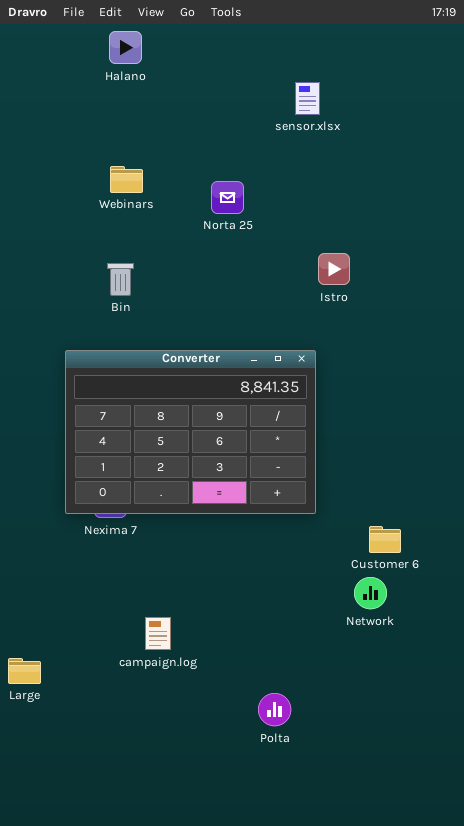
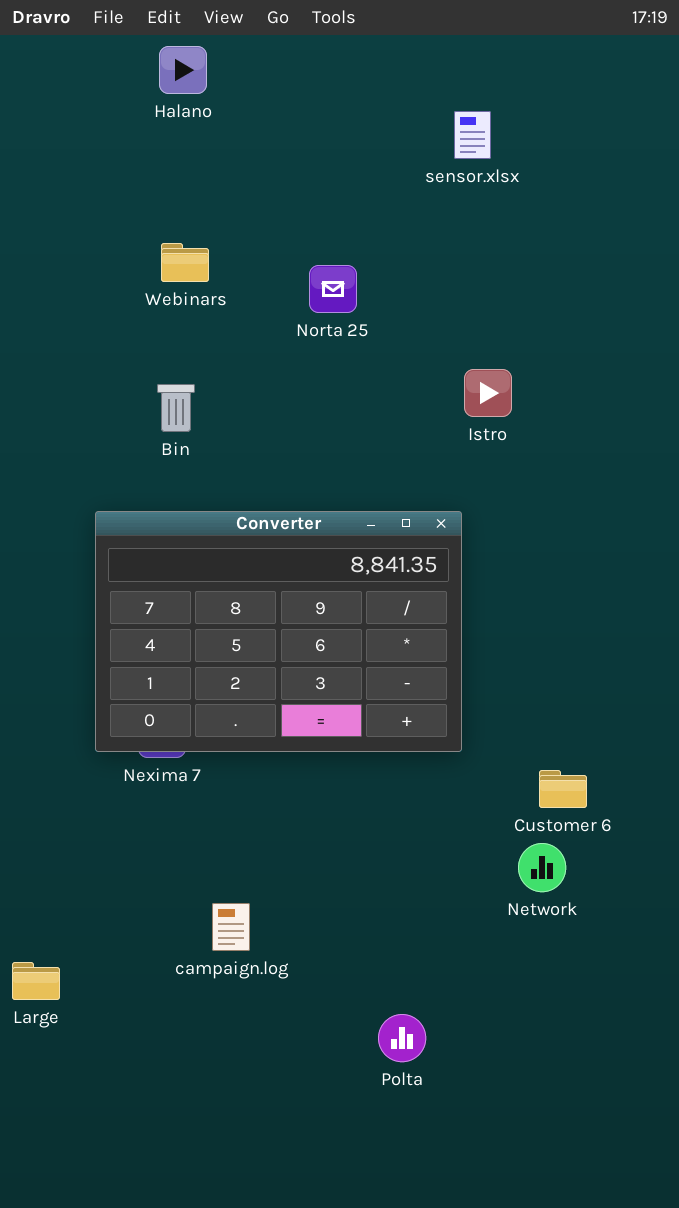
sensor.xlsx: [295,82,320,115] -> [454,111,491,159], moved

